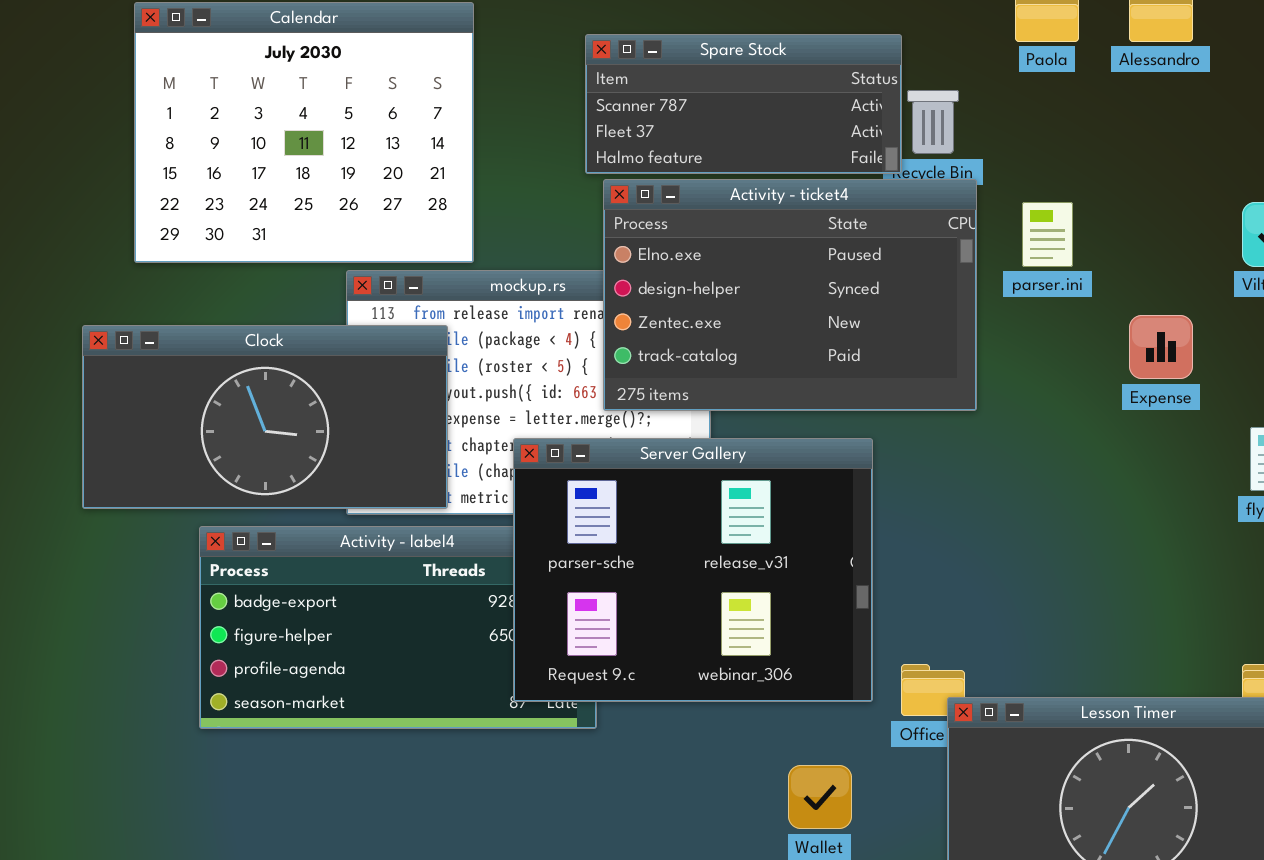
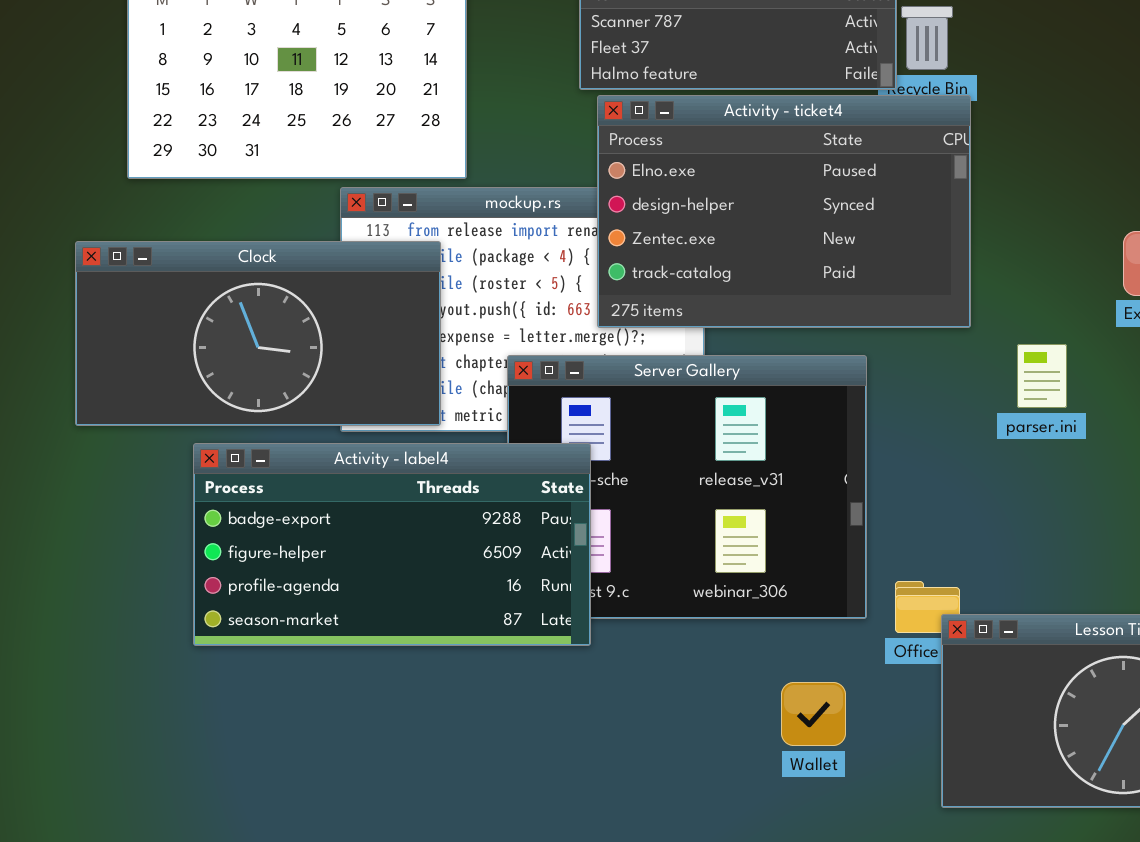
parser.ini: [1022,202,1073,267] -> [1017,344,1067,408], moved
Activity - label4: [199,526,597,729] -> [193,443,591,646], raised

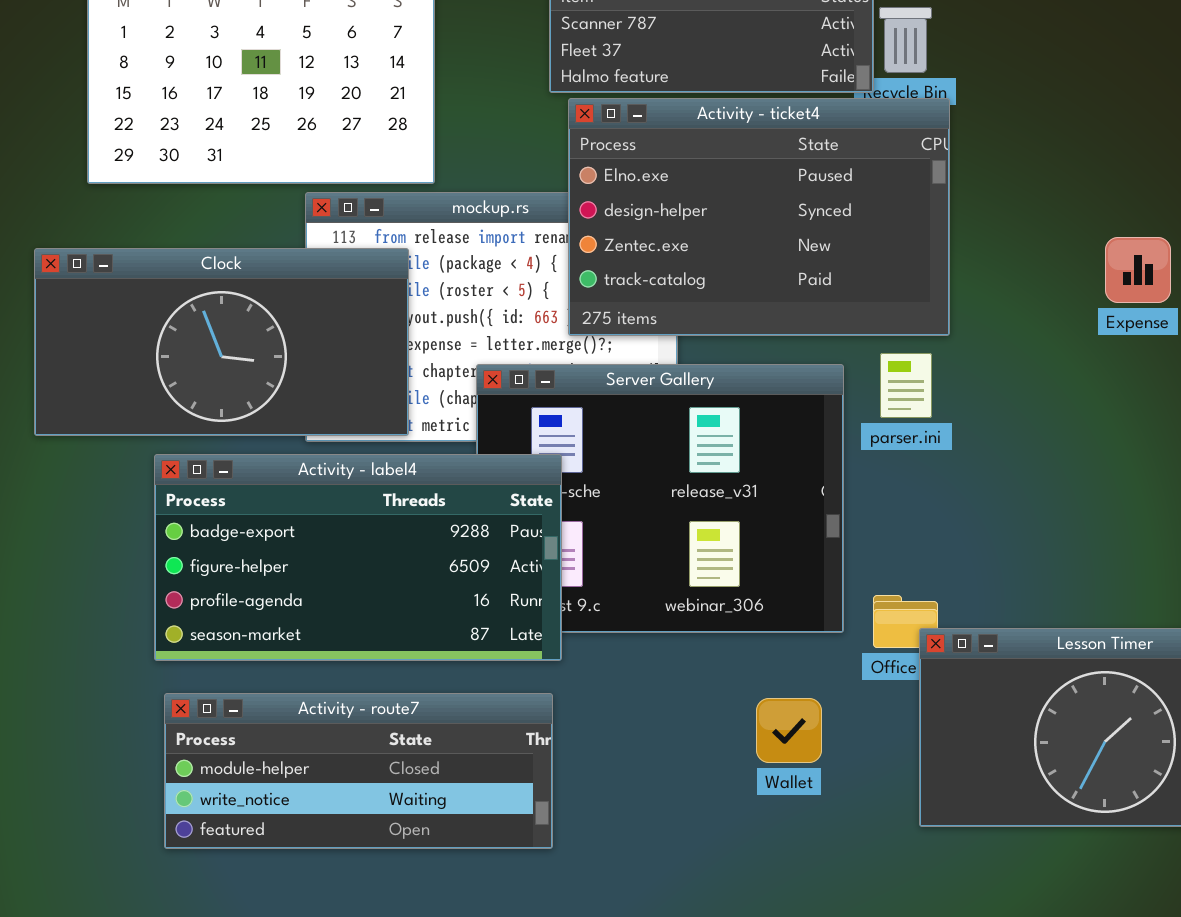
parser.ini: [1017,344,1067,408] -> [880,353,932,418], moved
Activity - route7: none -> [164,693,553,849], opened

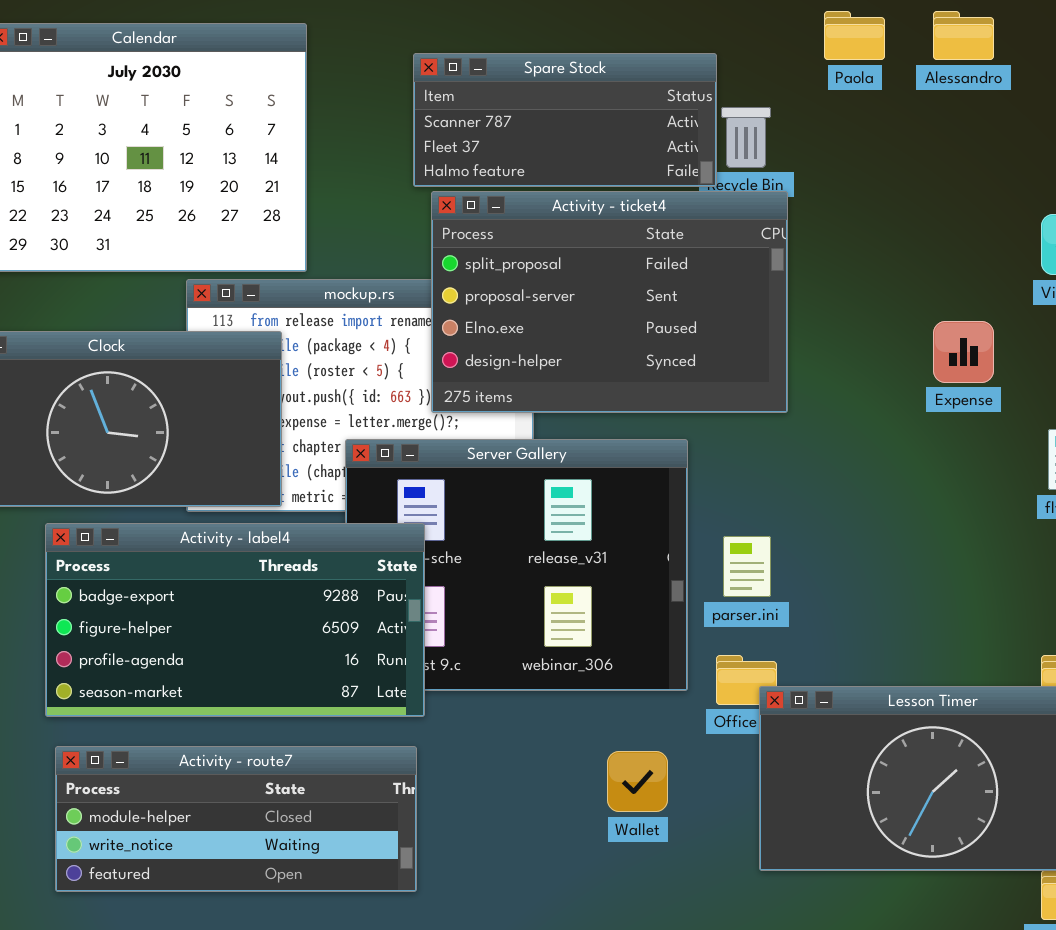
Activity - ticket4: [568,98,950,336] -> [431,191,788,413], scrolled up 2 rows
parser.ini: [880,353,932,418] -> [723,536,771,597], moved

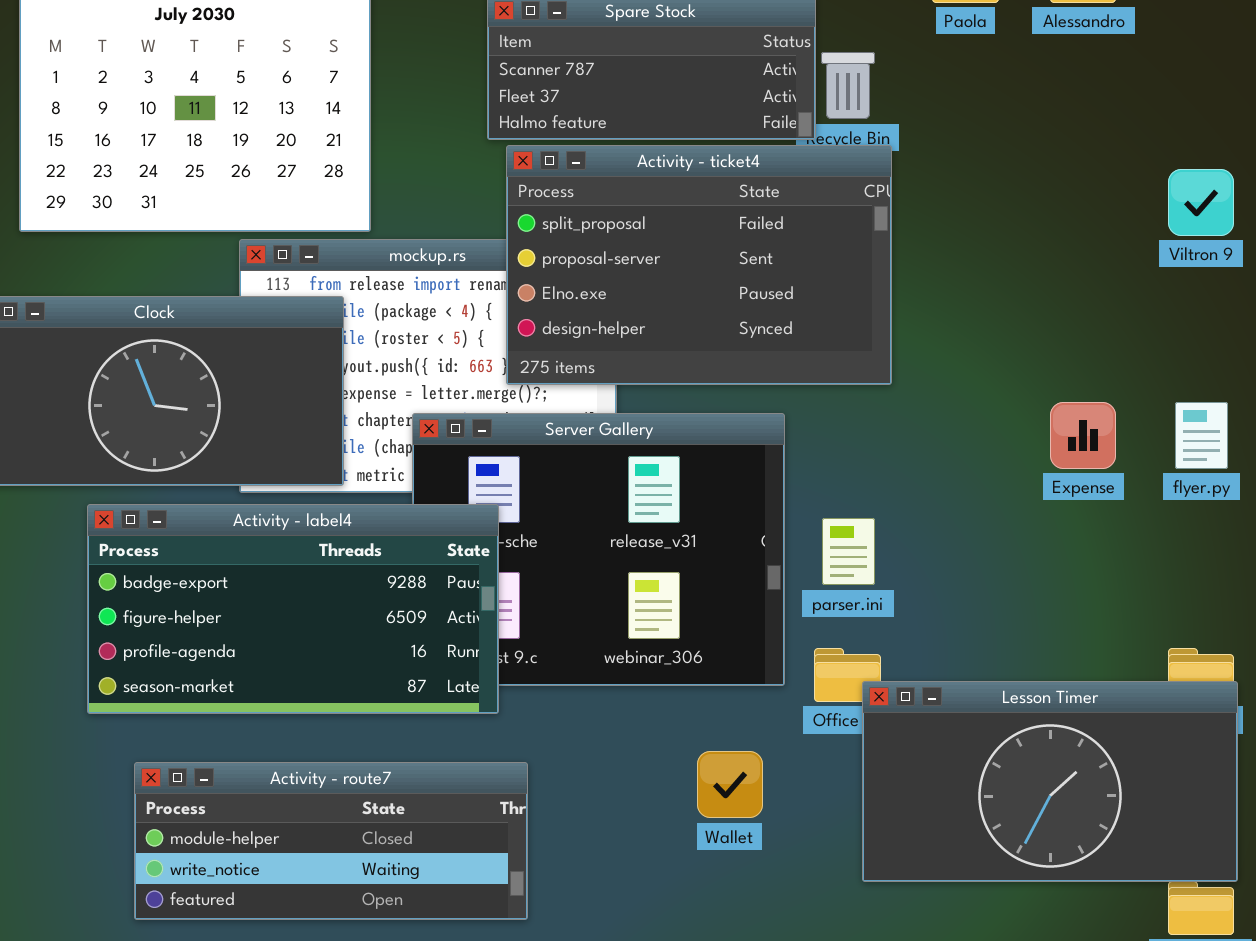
Expense: [933,321,994,383] -> [1050,402,1116,469], moved
Activity - route7: [55,746,417,892] -> [134,762,528,920], moved

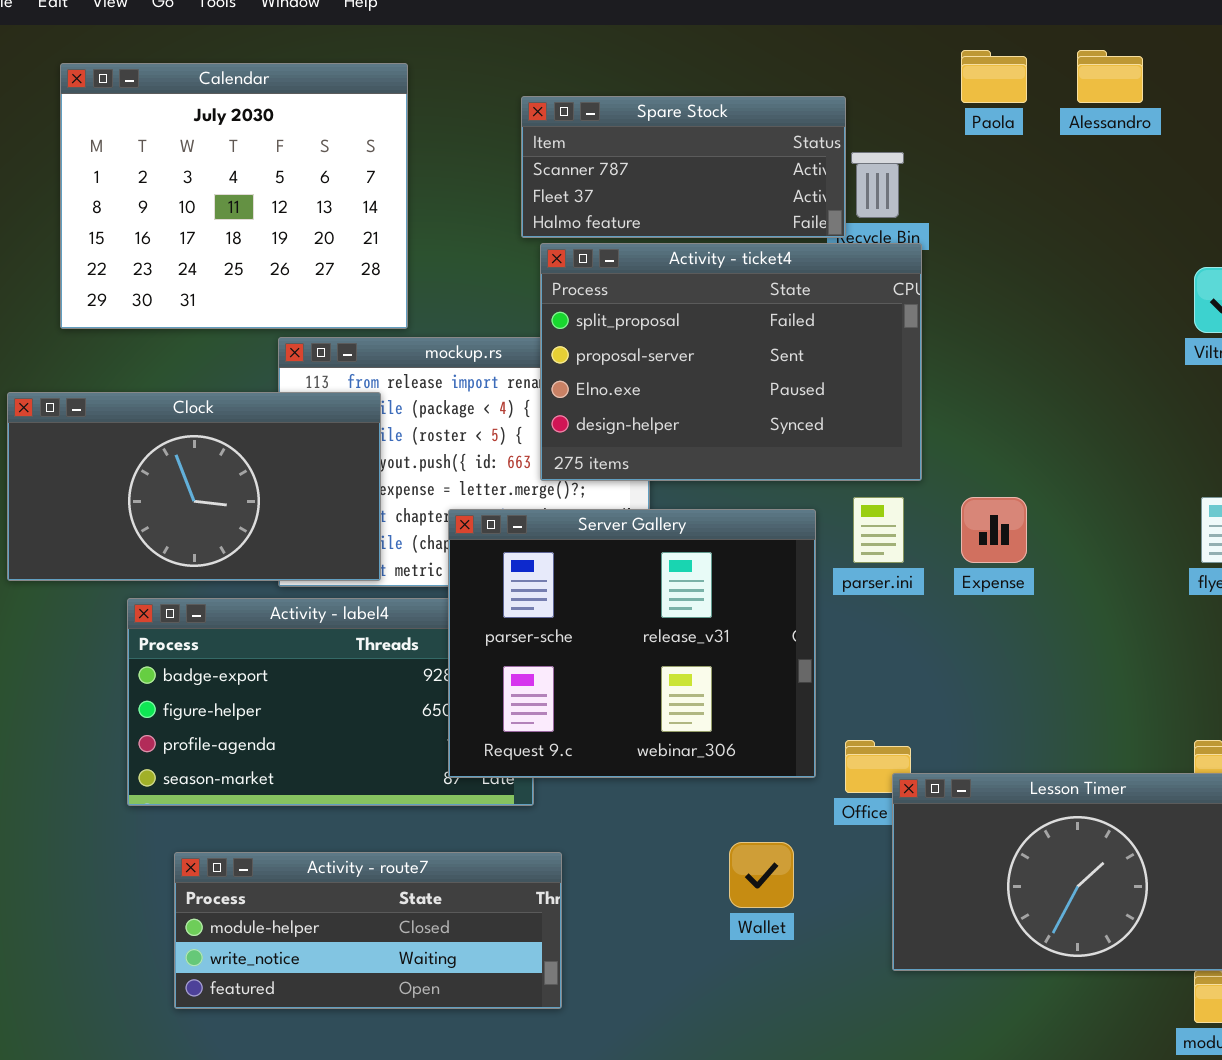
Expense: [1050,402,1116,469] -> [961,497,1027,563], moved
Server Gallery: [412,413,785,686] -> [448,509,816,778], raised
parser.ini: [822,518,875,585] -> [853,497,904,563], moved

